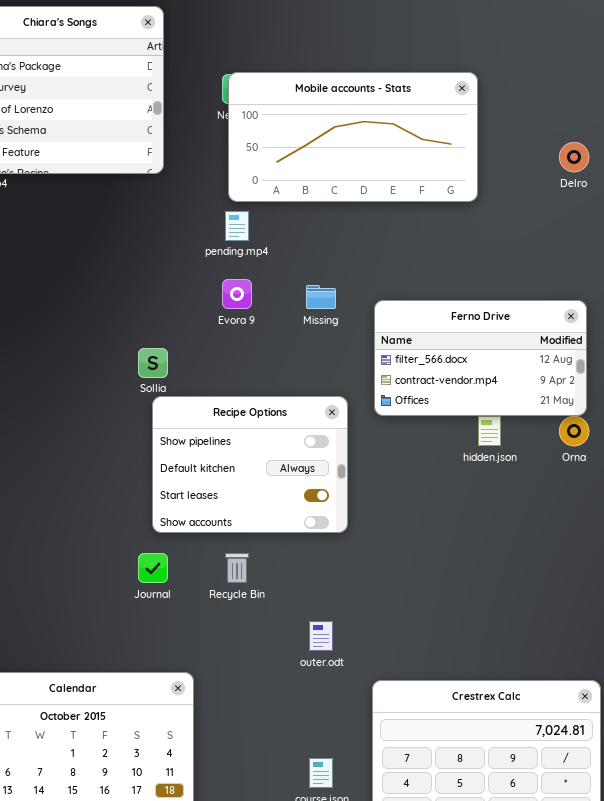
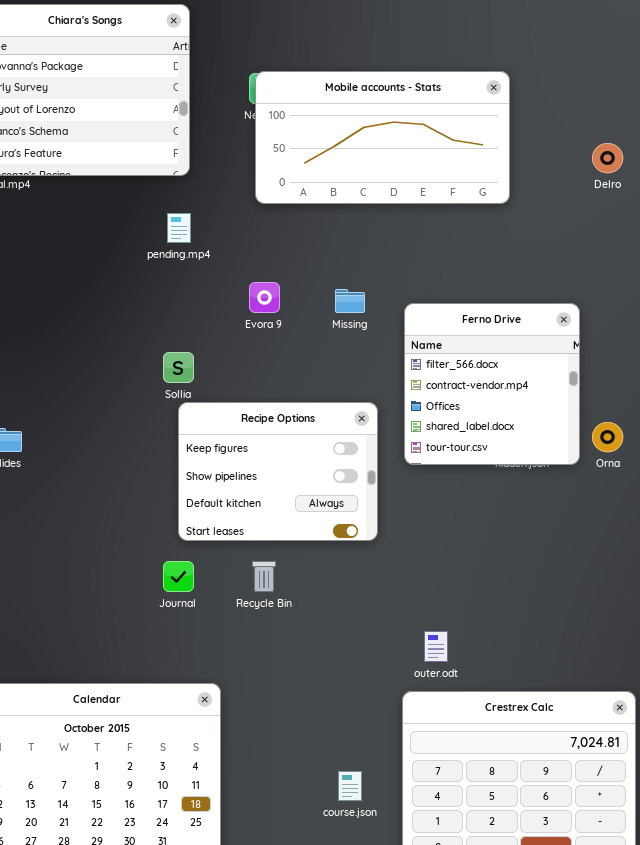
pending.mp4: [225,211,249,241] -> [167,213,191,243], moved
Ferno Drive: [374,300,587,416] -> [404,303,580,465], resized
Recipe Options: [152,396,348,533] -> [178,402,378,541], scrolled up 1 row
outer.odt: [309,621,333,651] -> [424,631,448,662], moved

